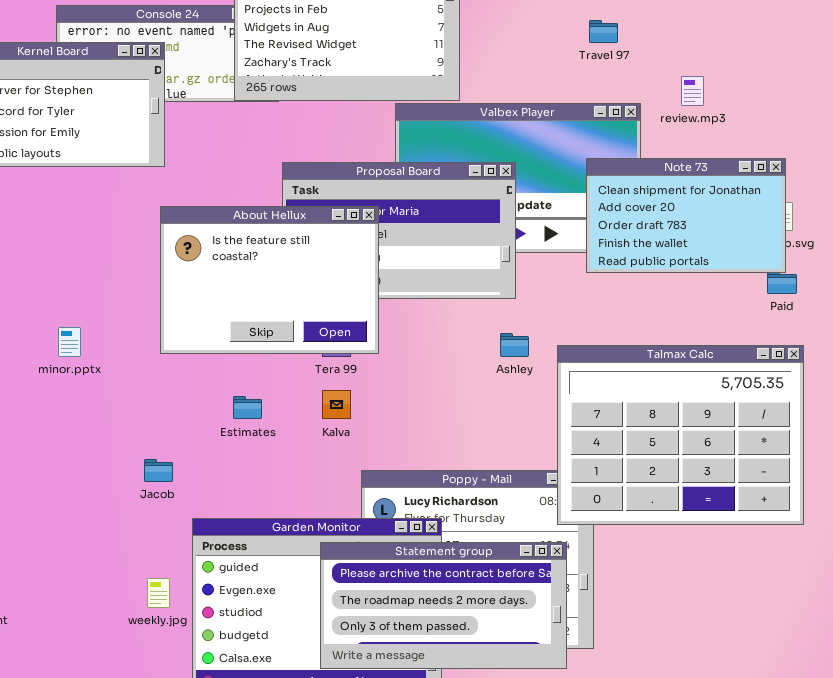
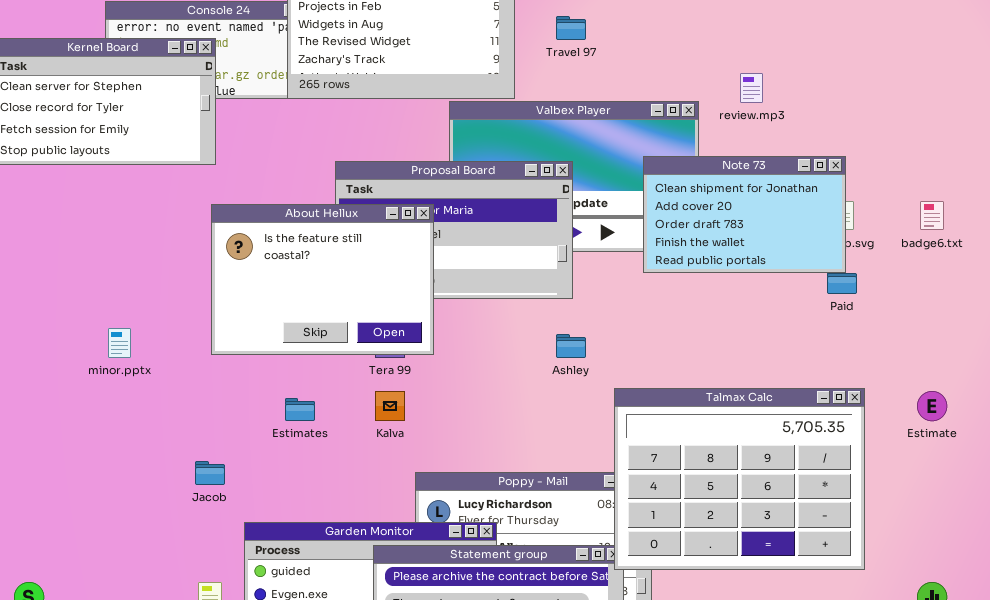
Travel 97: [589,20,618,43] -> [556,16,586,40], moved
Talmax Calc: [557,345,804,525] -> [614,388,865,570], moved

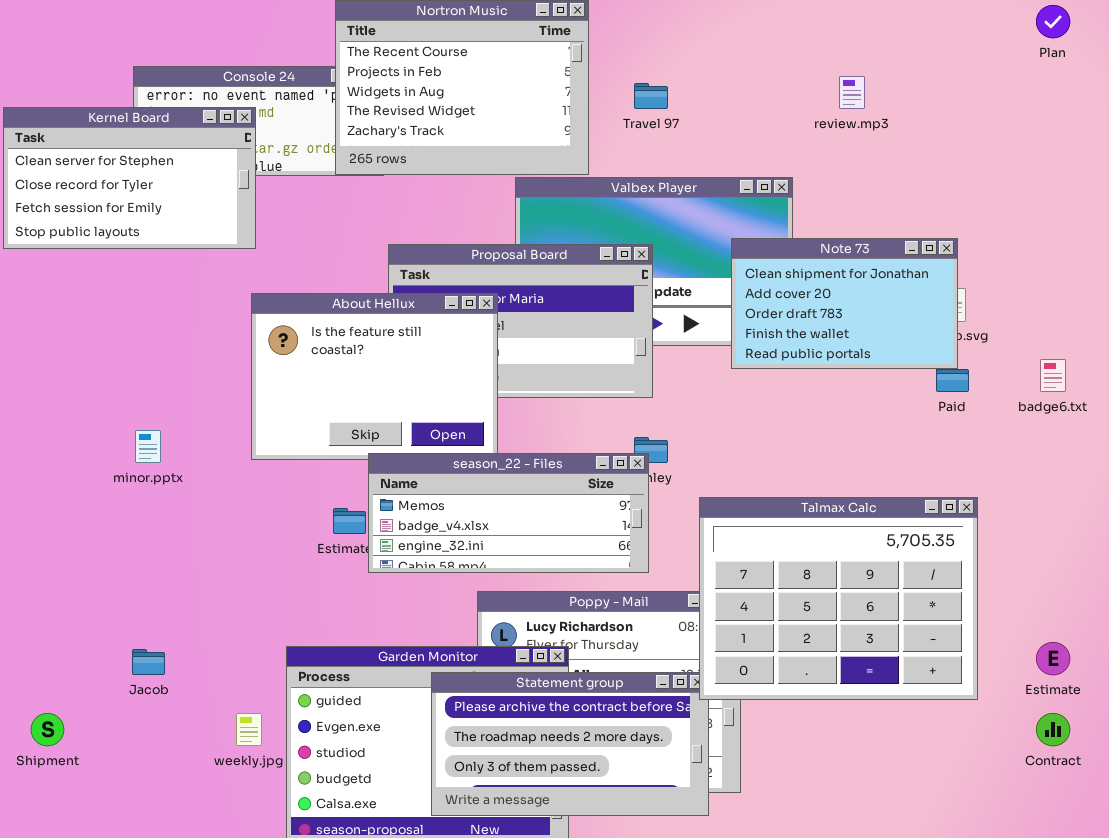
review.mp3: [740,73,763,103] -> [839,76,865,109], moved
badge6.txt: [920,201,944,230] -> [1040,359,1066,392], moved
season_22 - Files: none -> [368,453,649,573], opened
Estimate: [917,391,947,421] -> [1036,642,1070,675], moved
Jacob: [195,461,225,485] -> [132,649,165,675], moved

